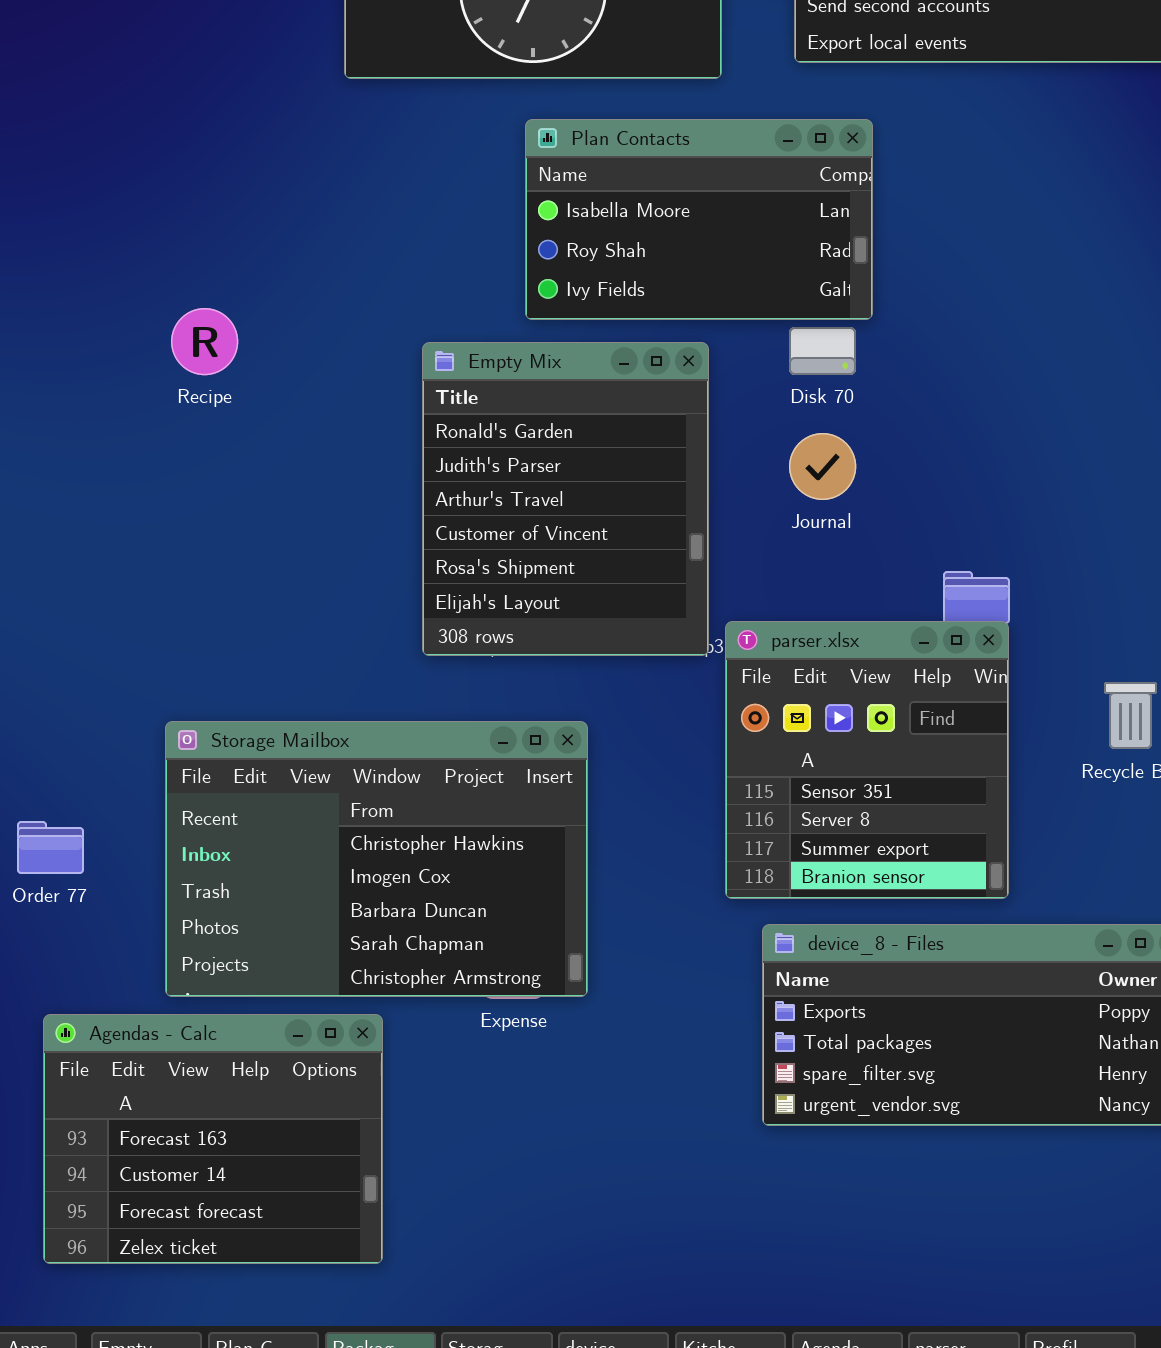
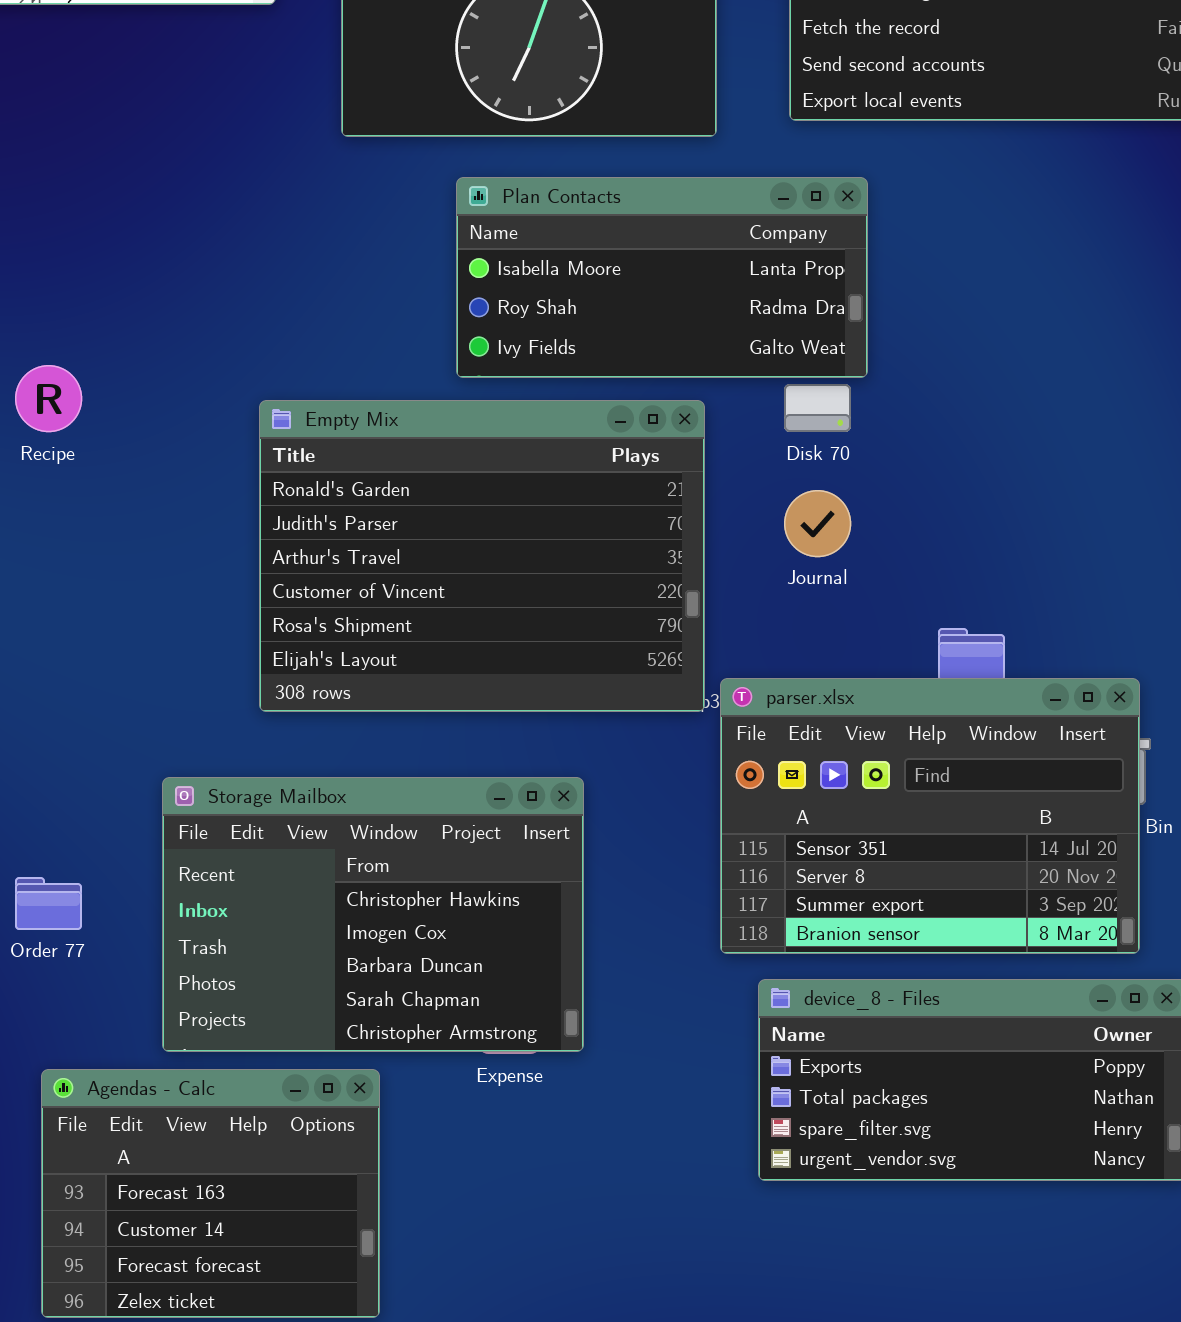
Plan Contacts: [525,119,873,320] -> [456,177,868,378], resized
Recipe: [171,308,238,375] -> [15,365,82,432], moved
Empty Mix: [422,342,709,656] -> [259,400,705,712], resized
parser.xlsx: [725,621,1009,899] -> [720,678,1140,954], resized

